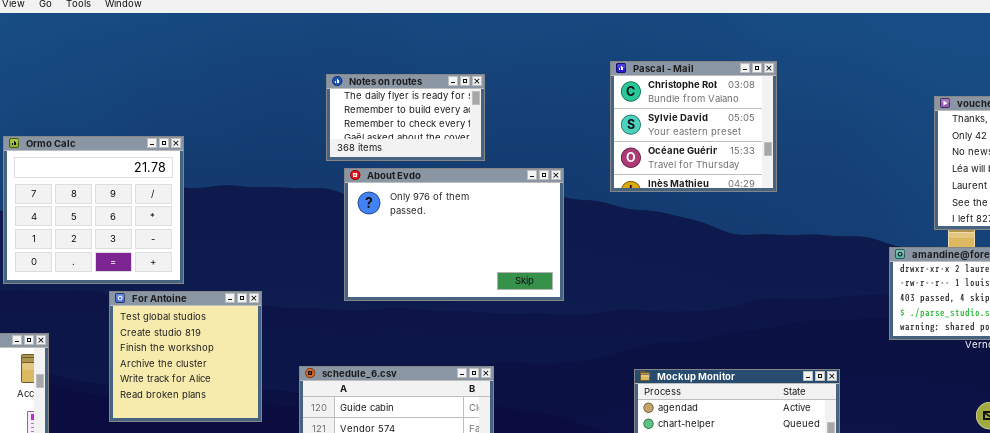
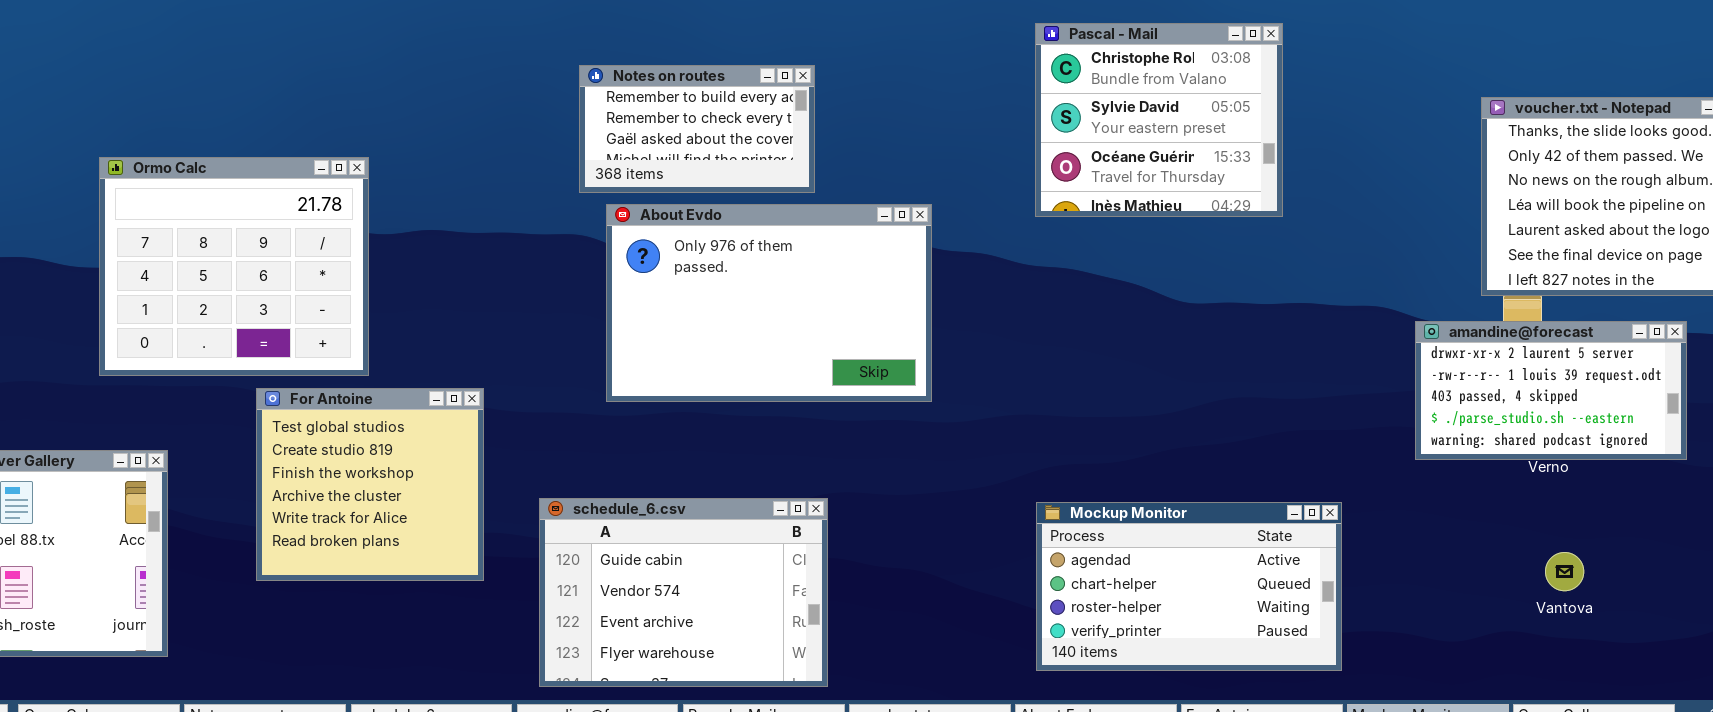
Pascal - Mail: [610,61,777,192] -> [1035,23,1283,217], moved
Notes on routes: [326,74,485,161] -> [579,65,815,193], scrolled down 1 row

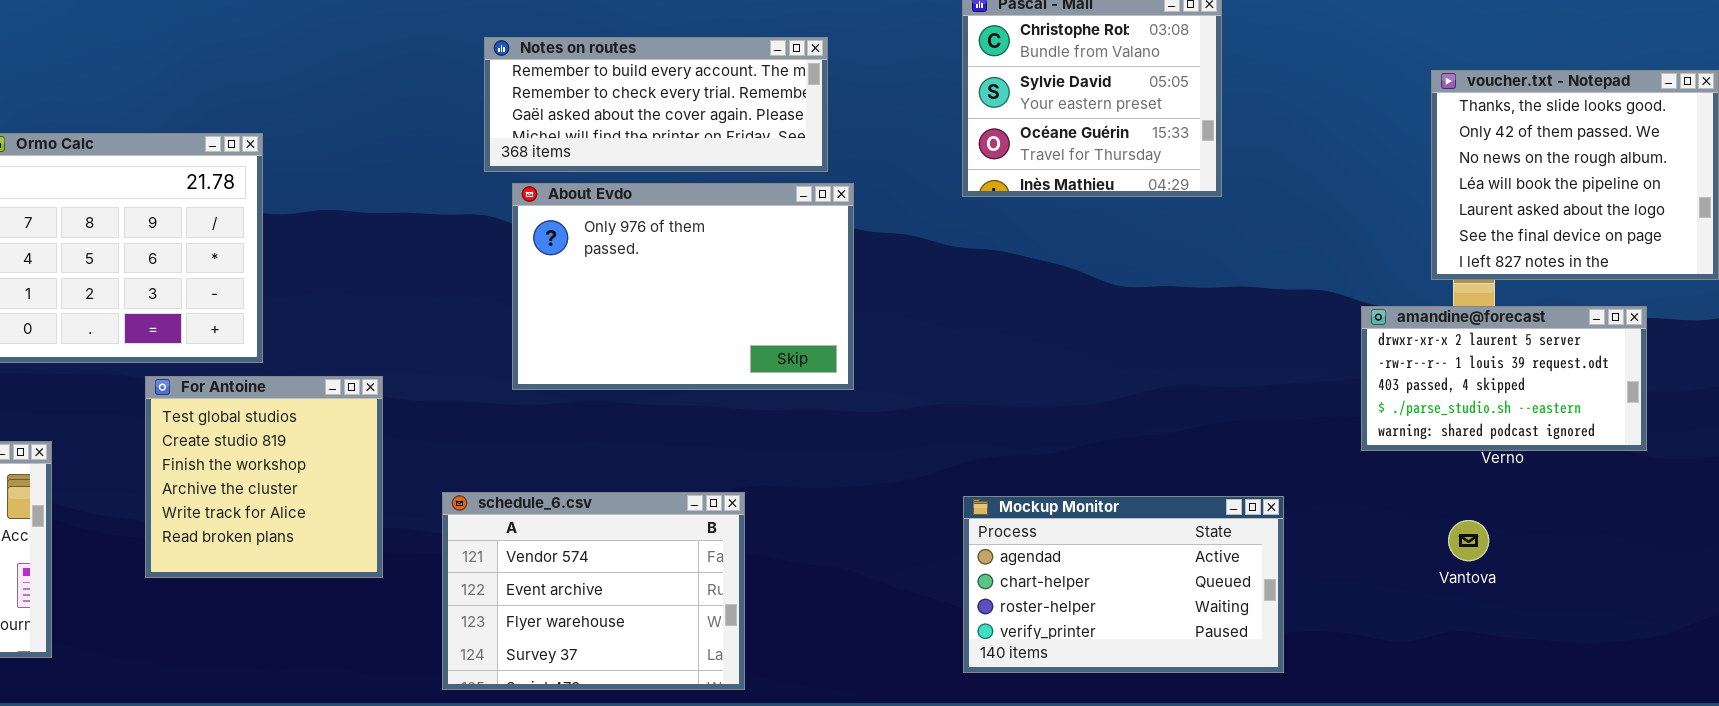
Notes on routes: [579,65,815,193] -> [484,37,828,172], resized
schedule_6.csv: [539,498,828,687] -> [442,492,745,690], scrolled down 1 row
Vantova: [1545,552,1584,591] -> [1448,520,1489,561], moved

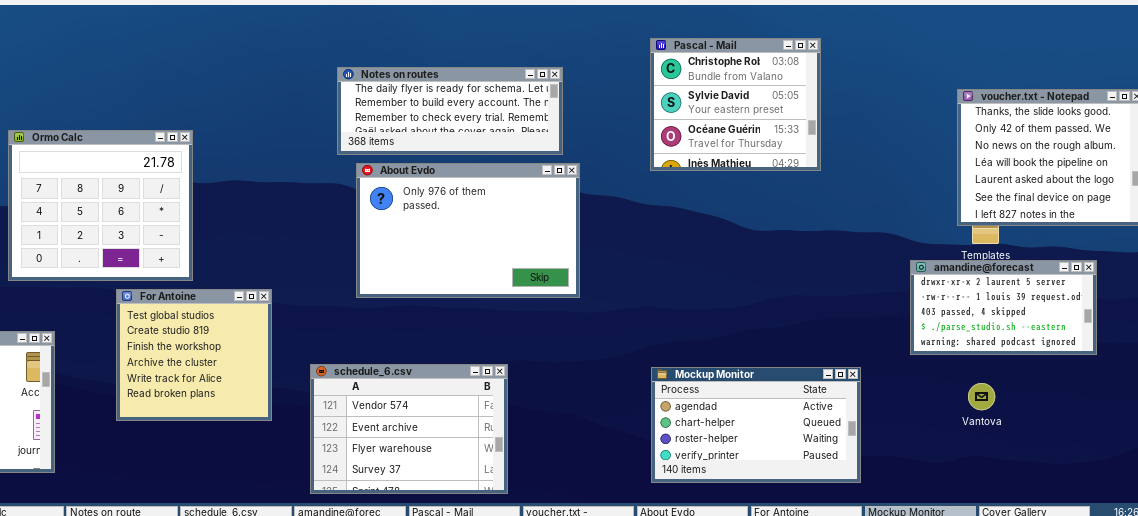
Notes on routes: [484,37,828,172] -> [337,67,563,155], scrolled up 1 row
amandine@forecast: [1361,306,1647,451] -> [910,260,1097,355], moved

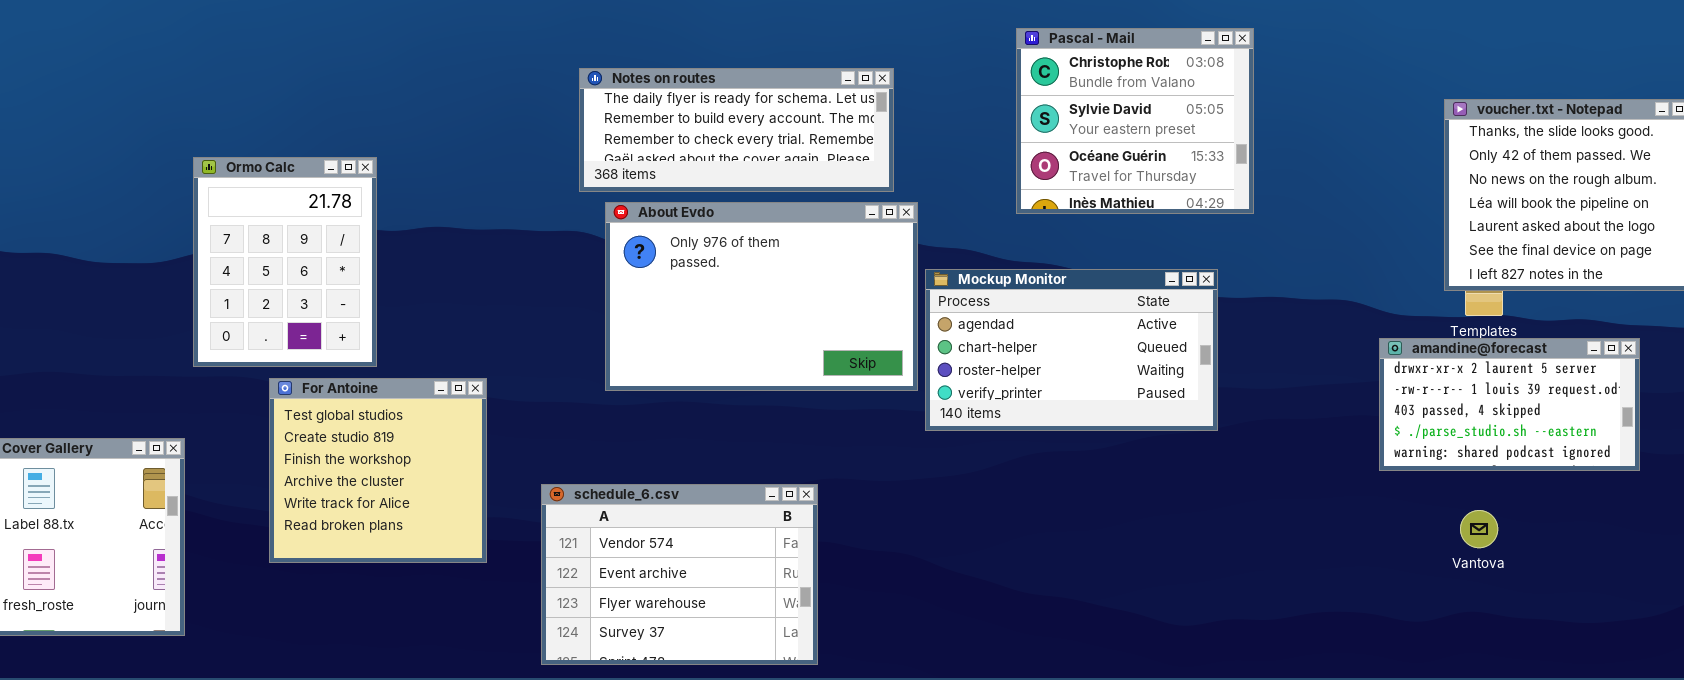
Ormo Calc: [8,130,193,281] -> [193,157,377,367], resized
Mockup Monitor: [651,367,861,483] -> [925,269,1218,431], moved

